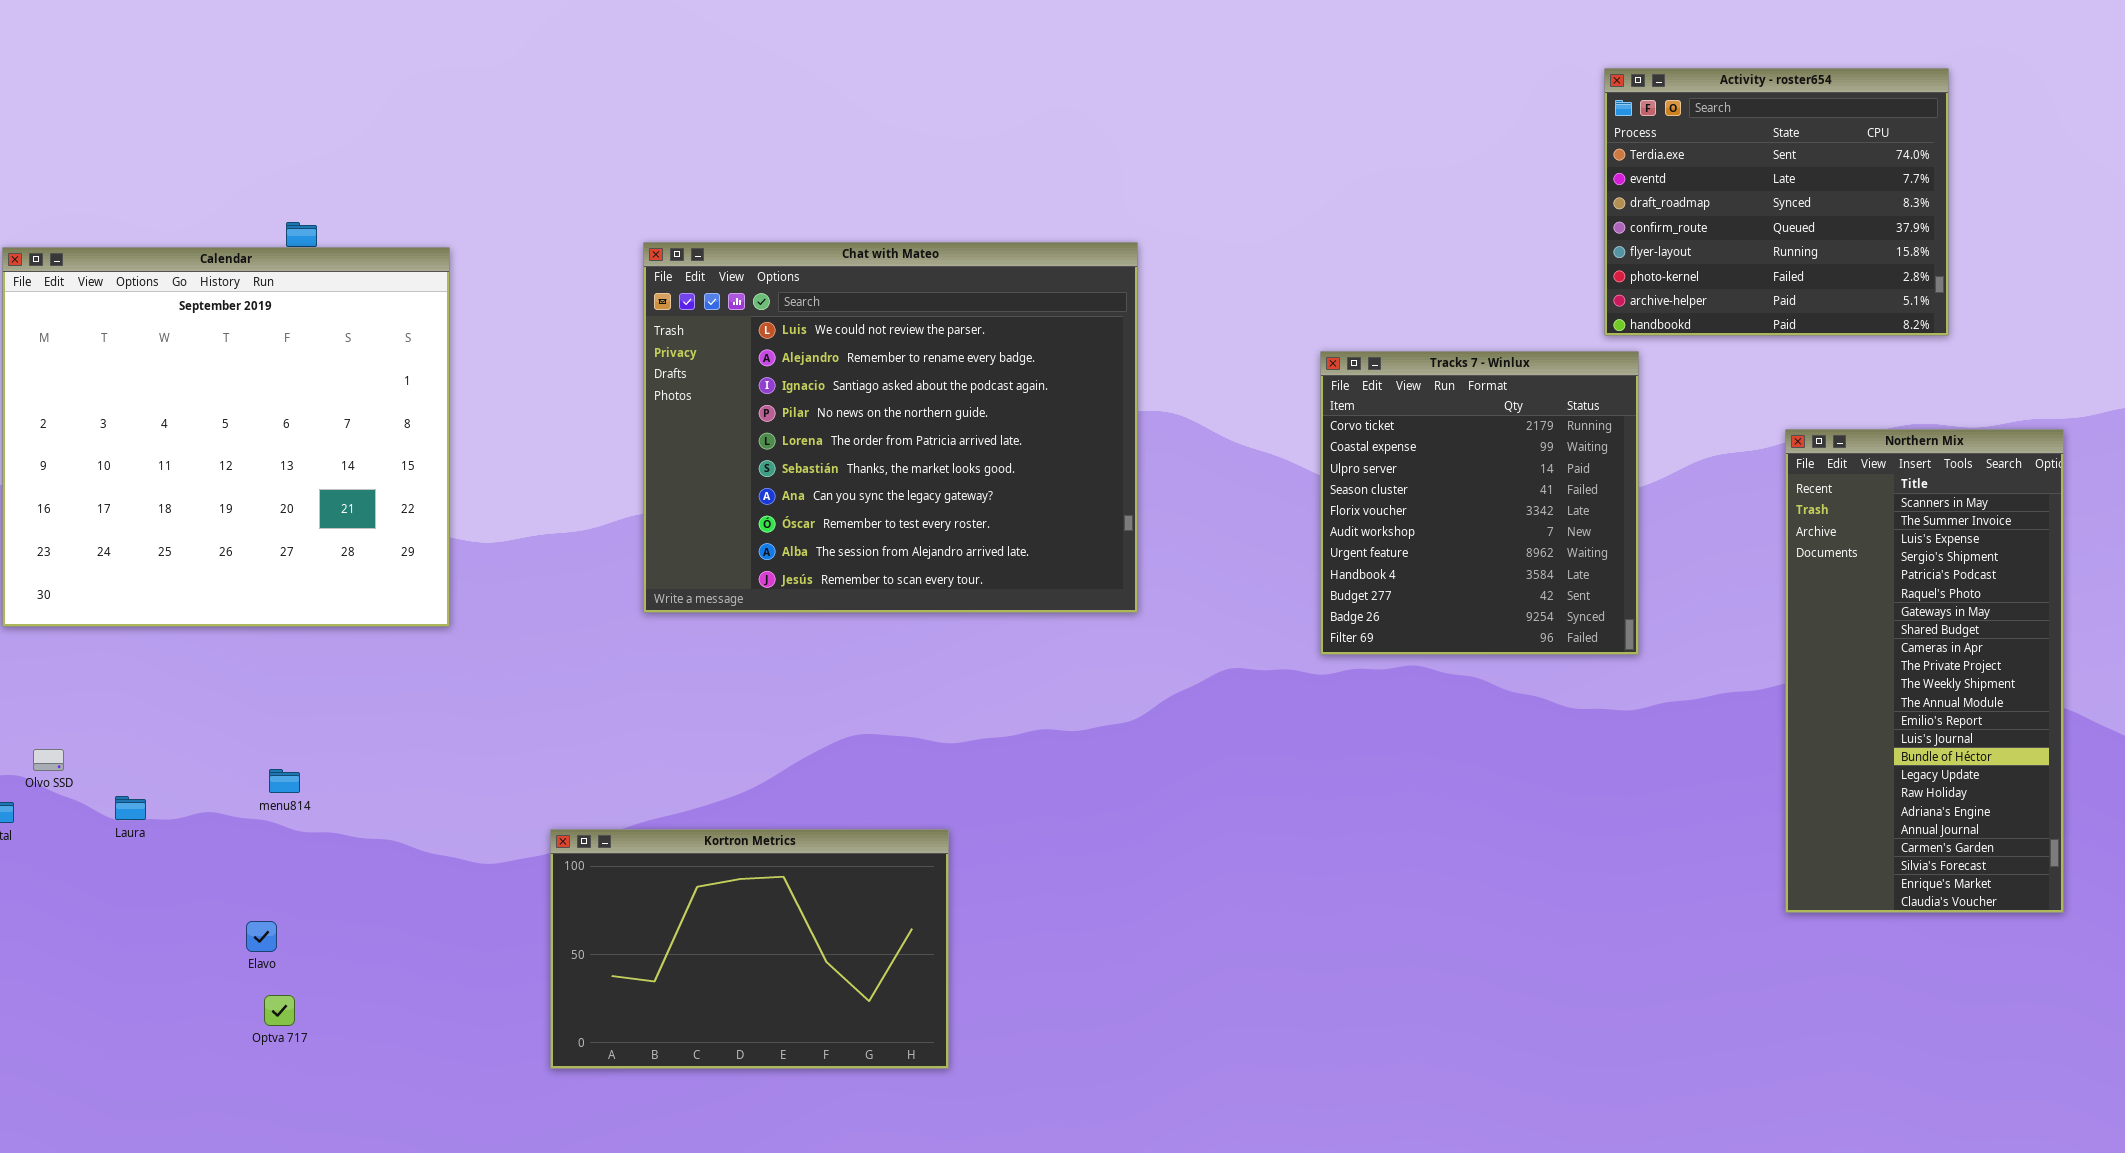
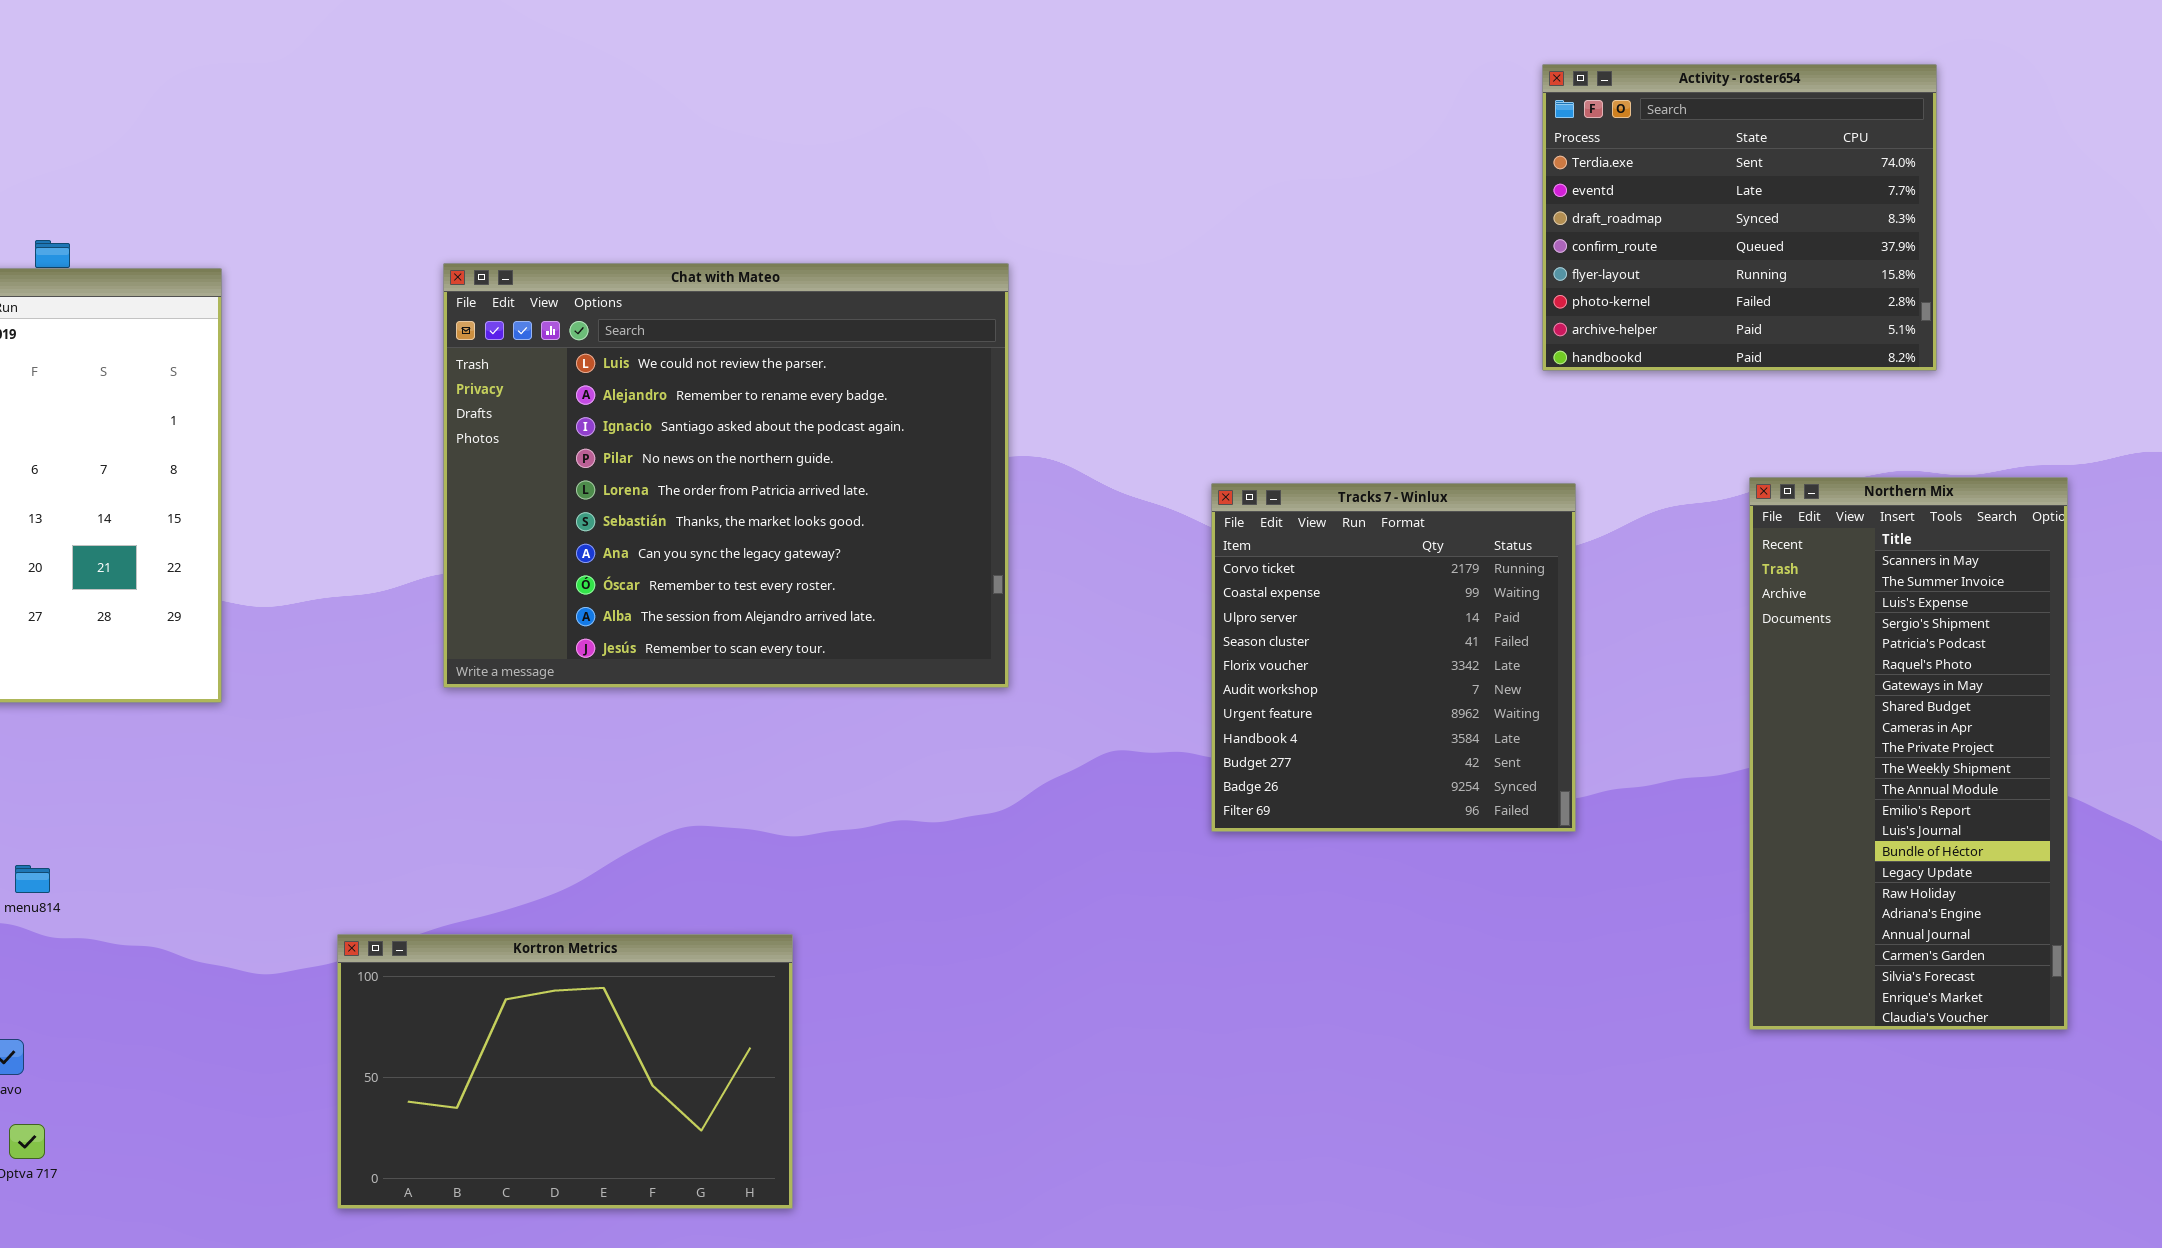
Tracks 7 - Winlux: [1320,351,1639,655] -> [1211,483,1576,832], moved

